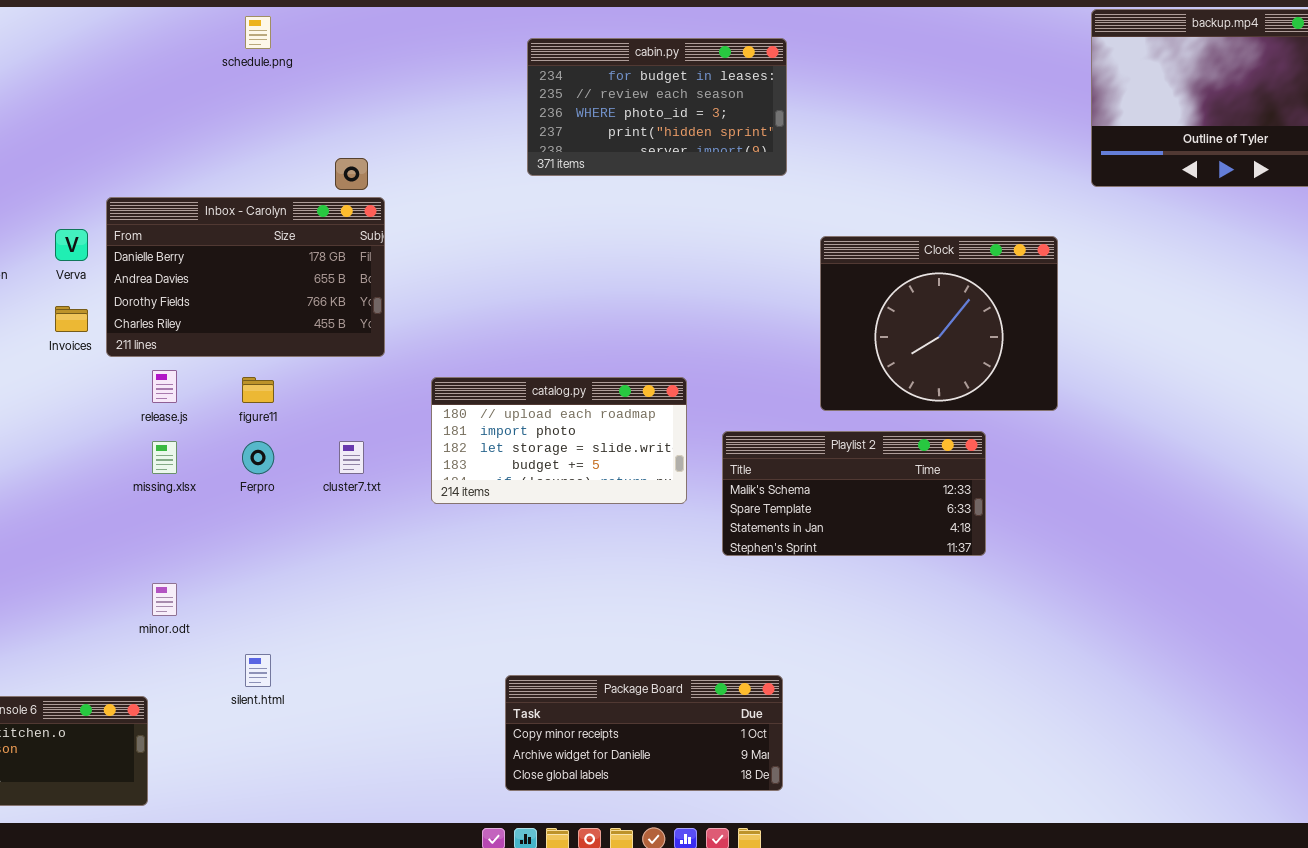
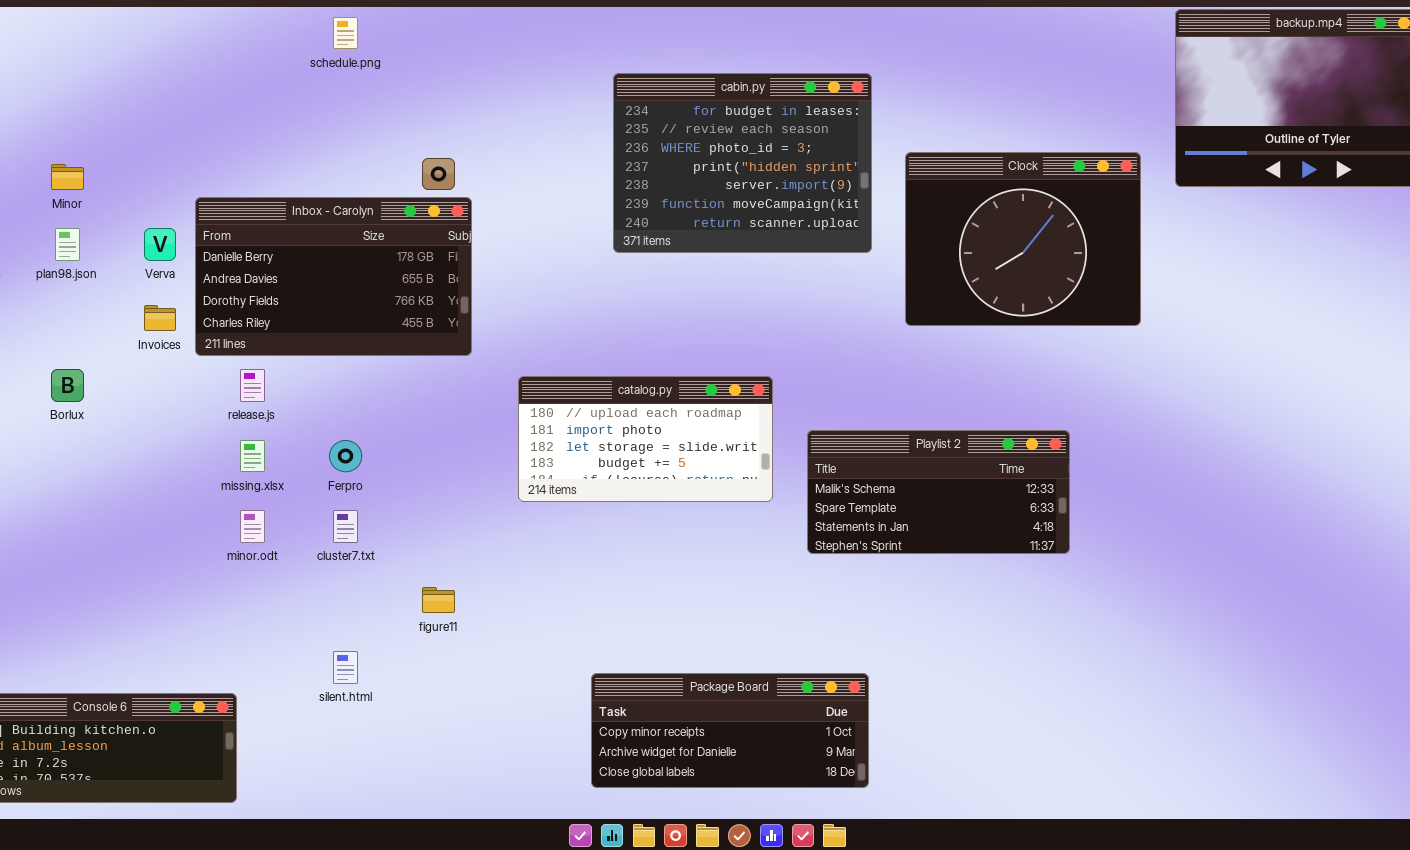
cabin.py: [527,38,787,176] -> [613,73,872,253], moved, resized
Clock: [820,236,1058,411] -> [905,152,1141,326], moved
figure11: [242,377,274,403] -> [422,587,455,613], moved
cluster7.txt: [339,441,364,474] -> [333,510,358,543], moved
minor.odt: [152,583,177,616] -> [240,510,265,543], moved

